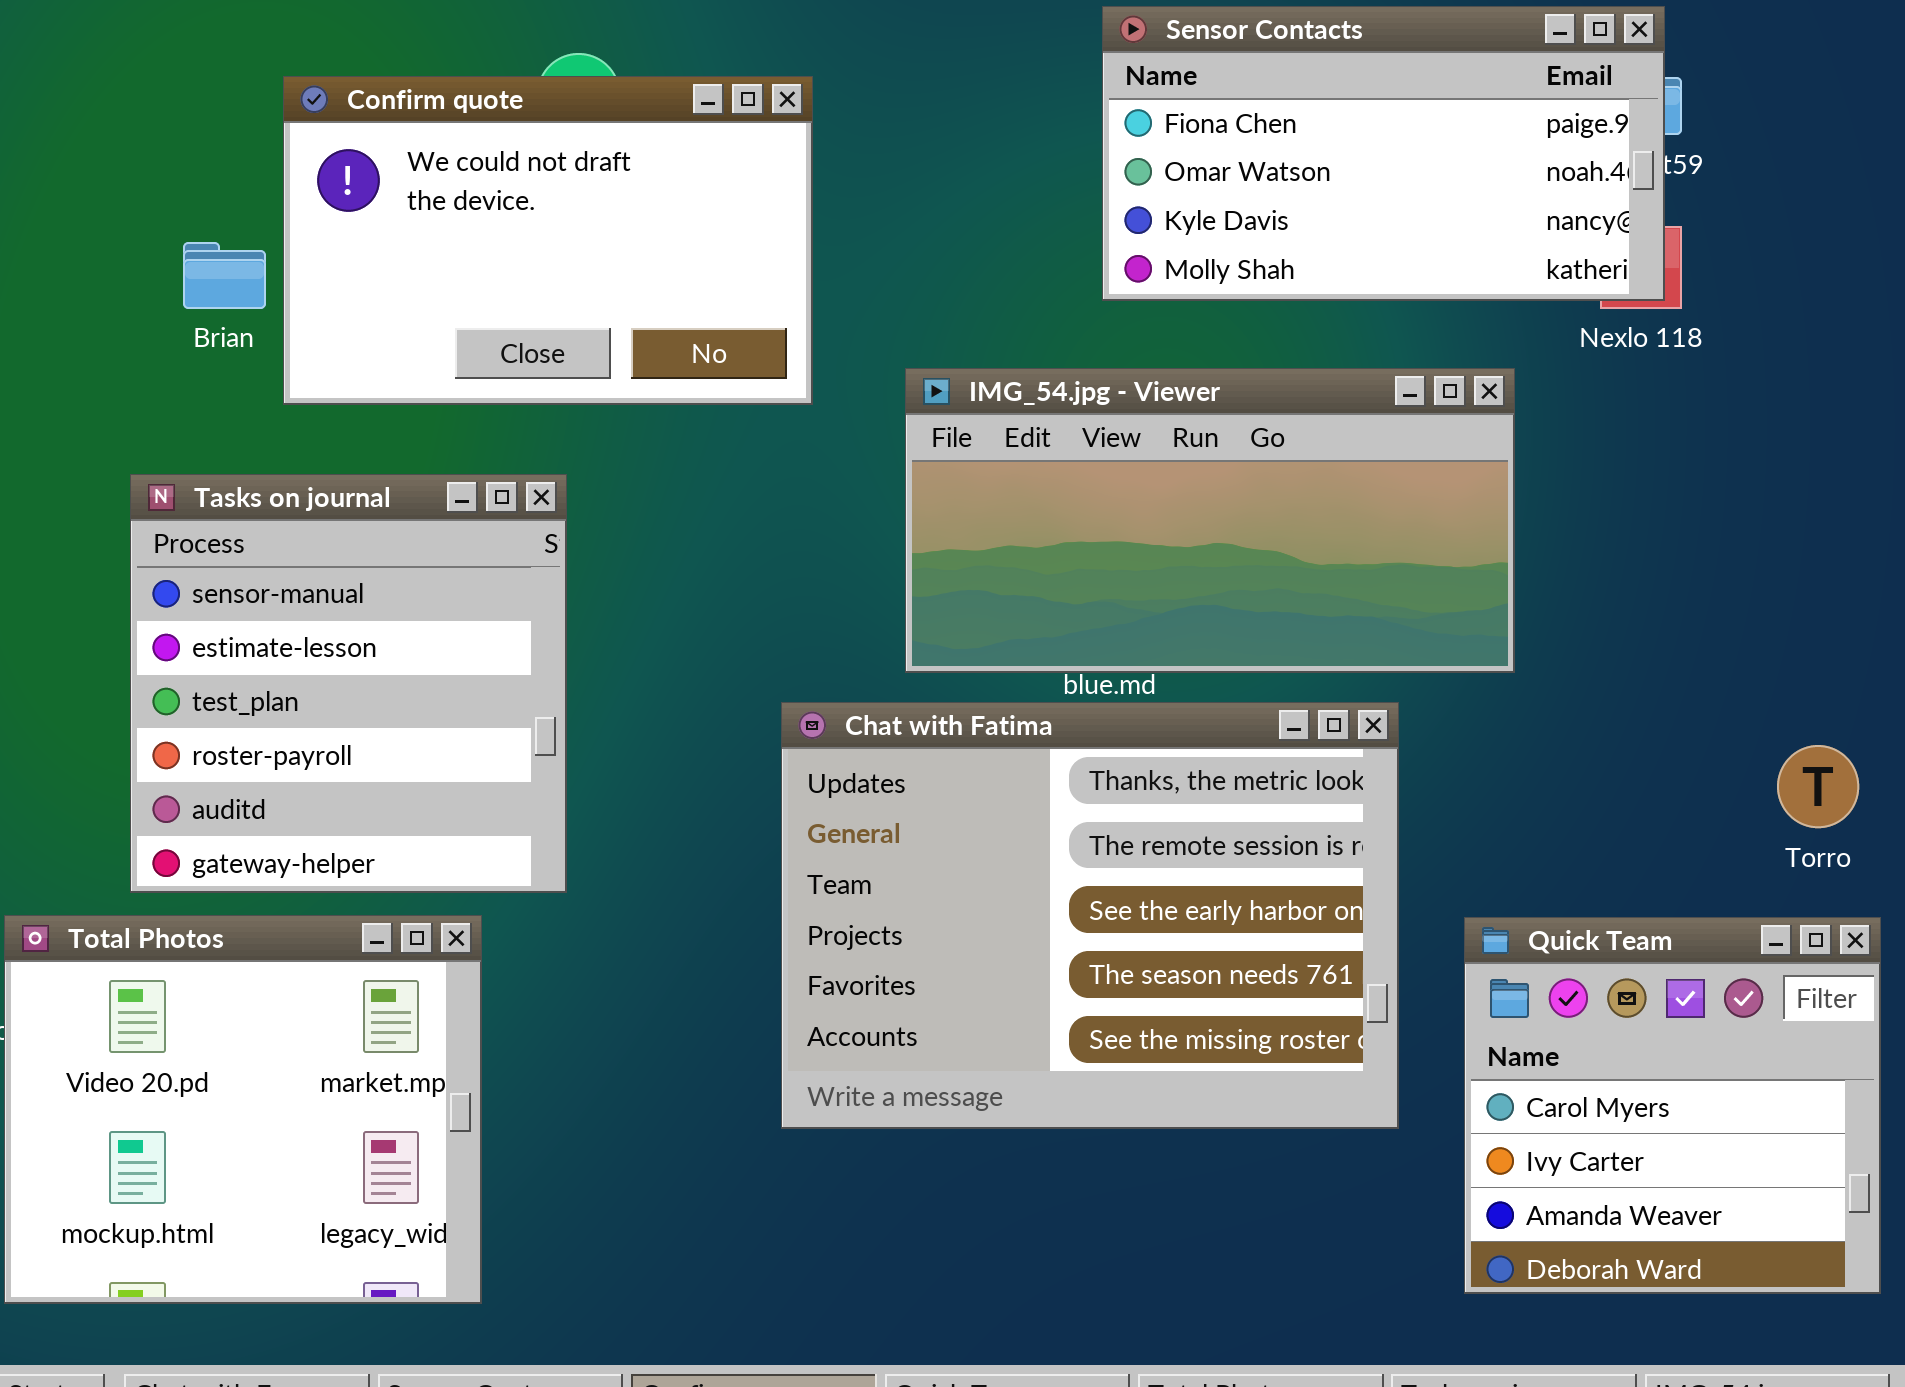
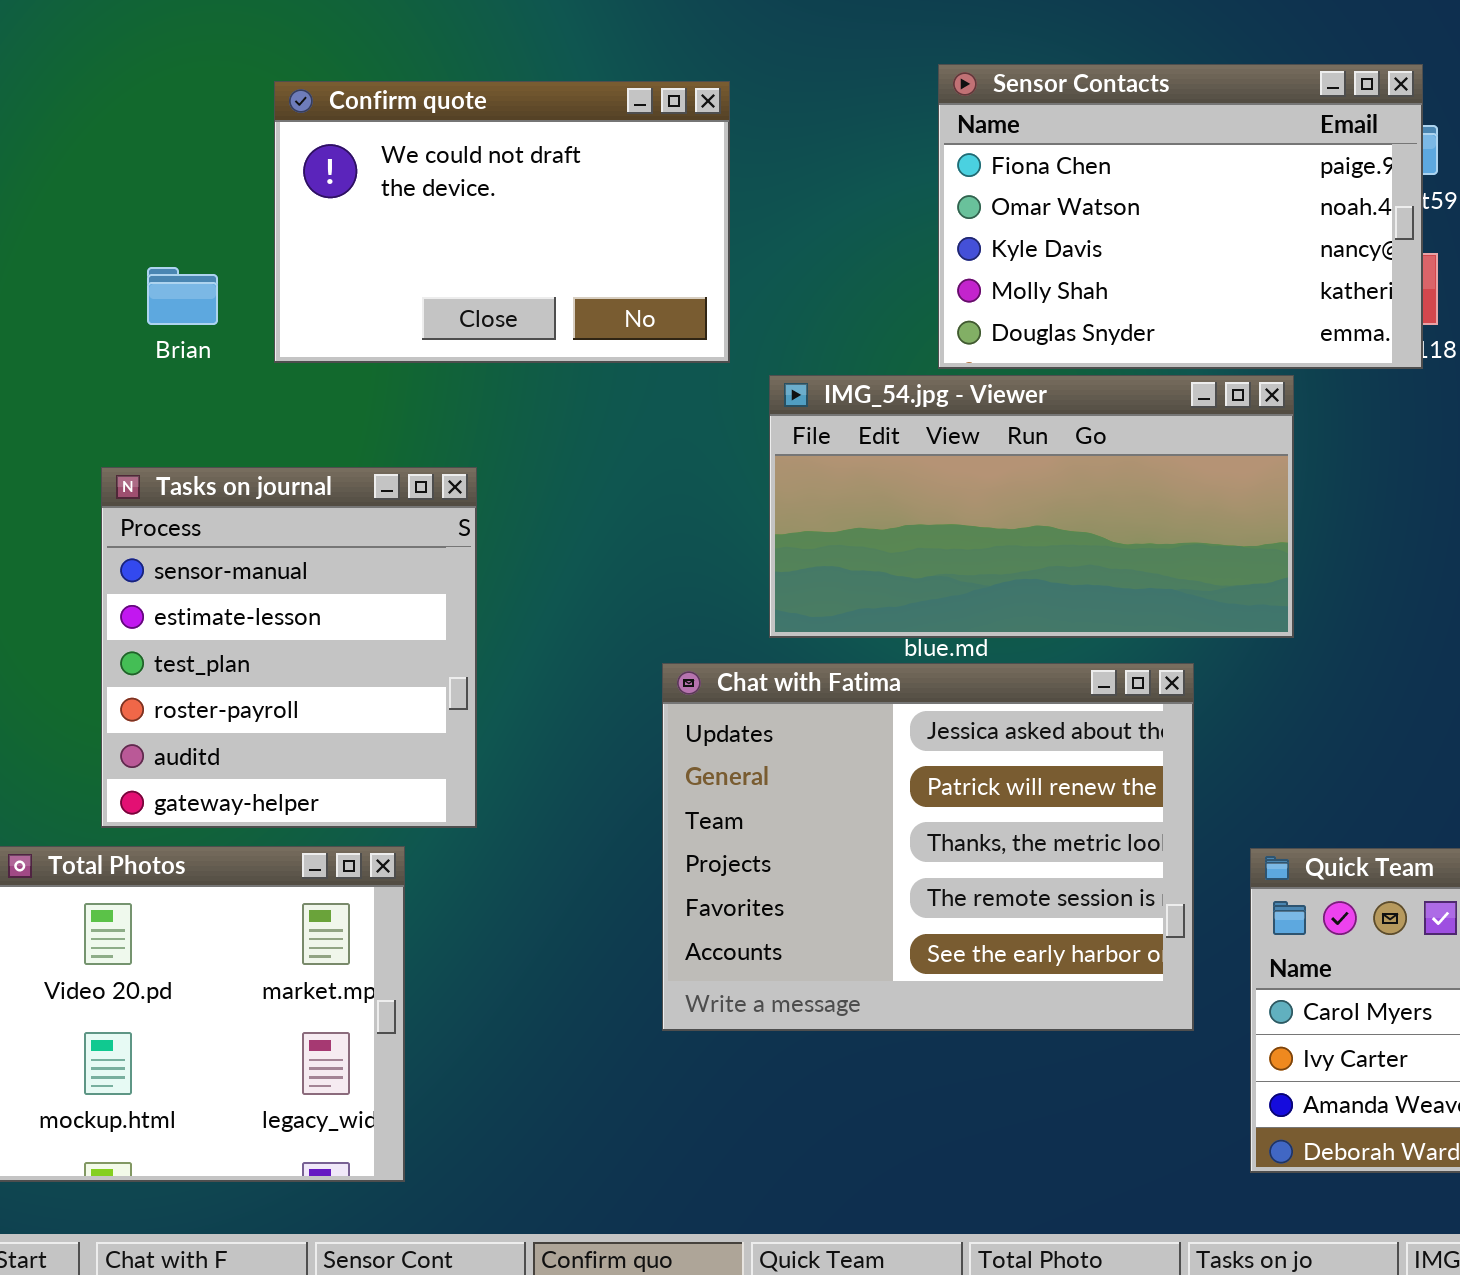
Sensor Contacts: [1102,6,1665,301] -> [938,64,1423,369], resized
Confirm quote: [283,76,813,405] -> [274,81,730,363], moved
Chat with Fatima: [781,702,1399,1129] -> [662,663,1194,1031], scrolled up 2 rows

